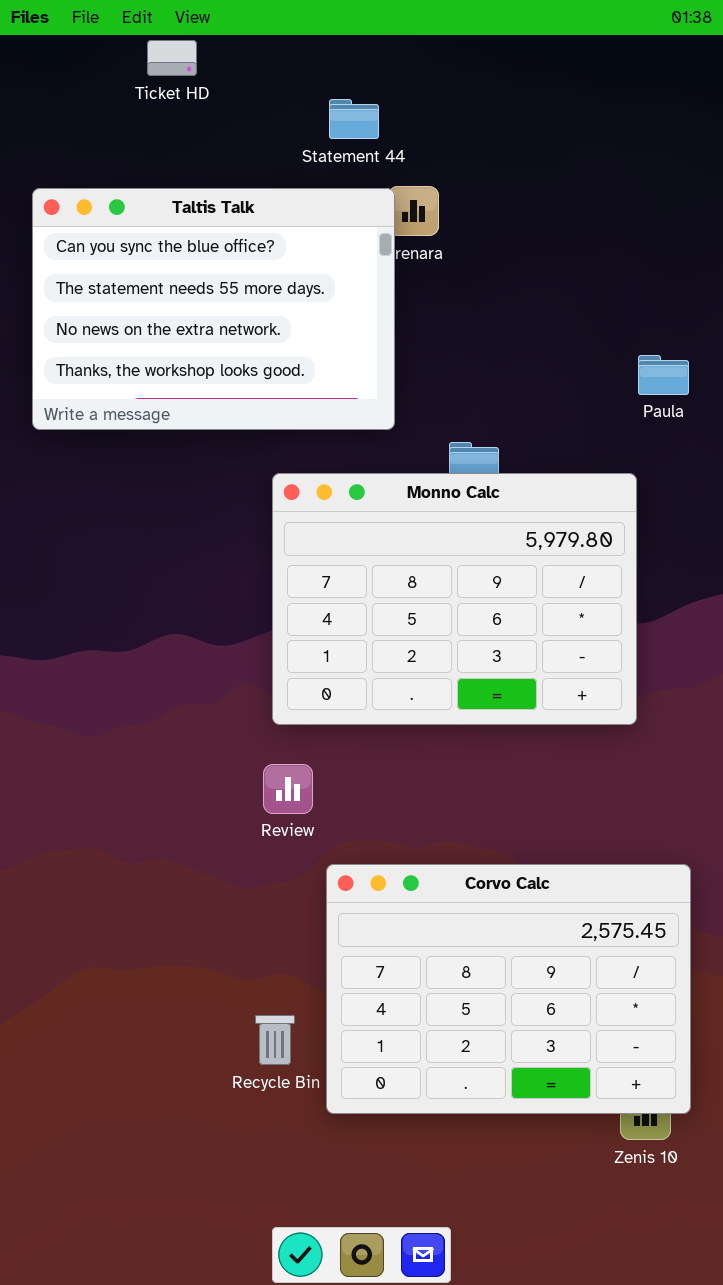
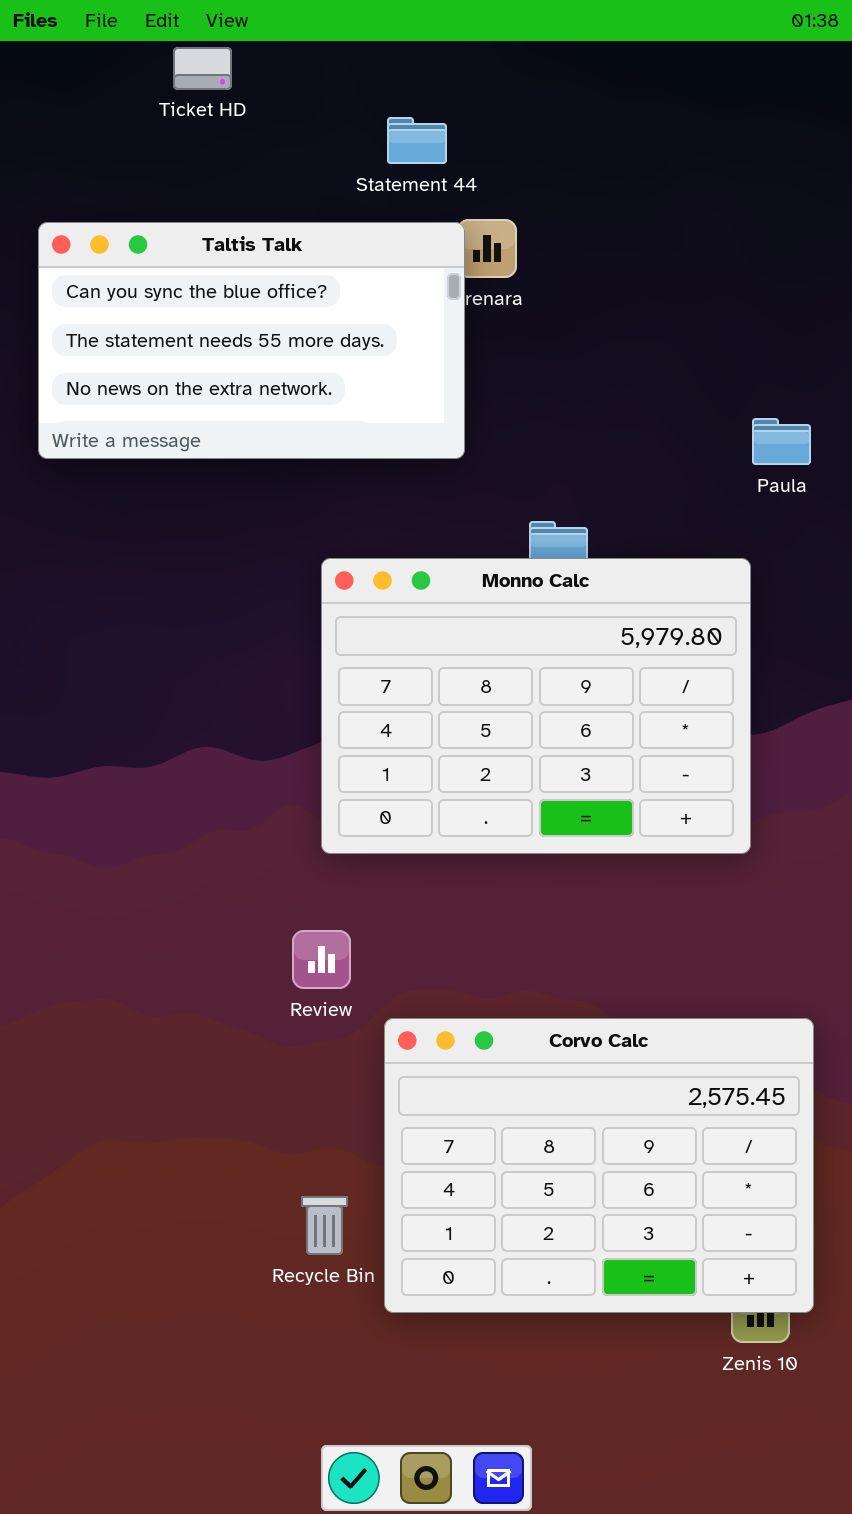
Taltis Talk: [32,188,395,430] -> [38,222,465,459], resized
Review: [263,764,313,814] -> [292,930,351,989], moved

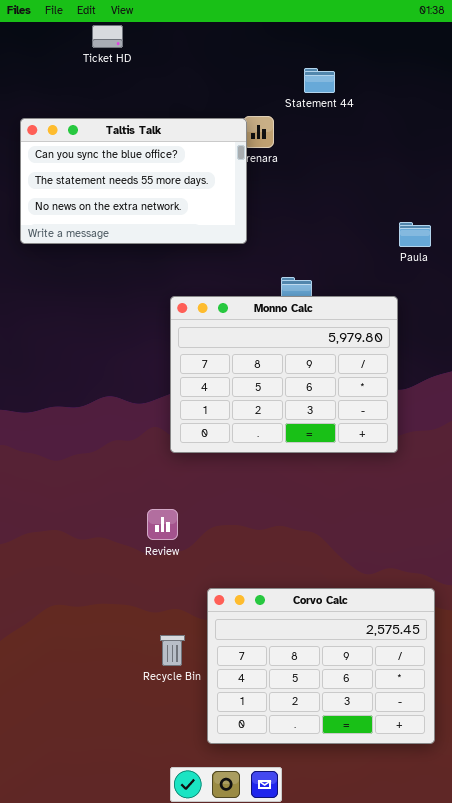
Statement 44: [387,117,447,164] -> [304,68,335,93], moved
Review: [292,930,351,989] -> [147,509,178,540], moved
Corvo Calc: [384,1018,814,1313] -> [207,588,435,744], moved

